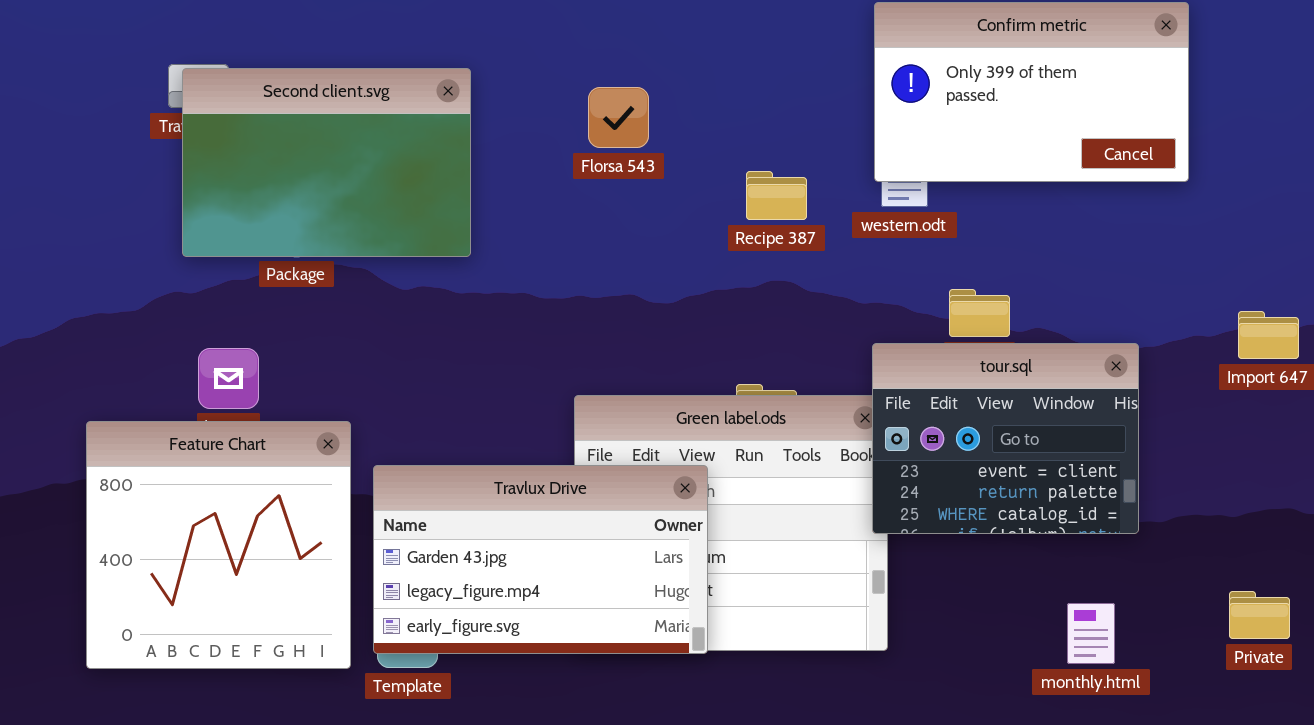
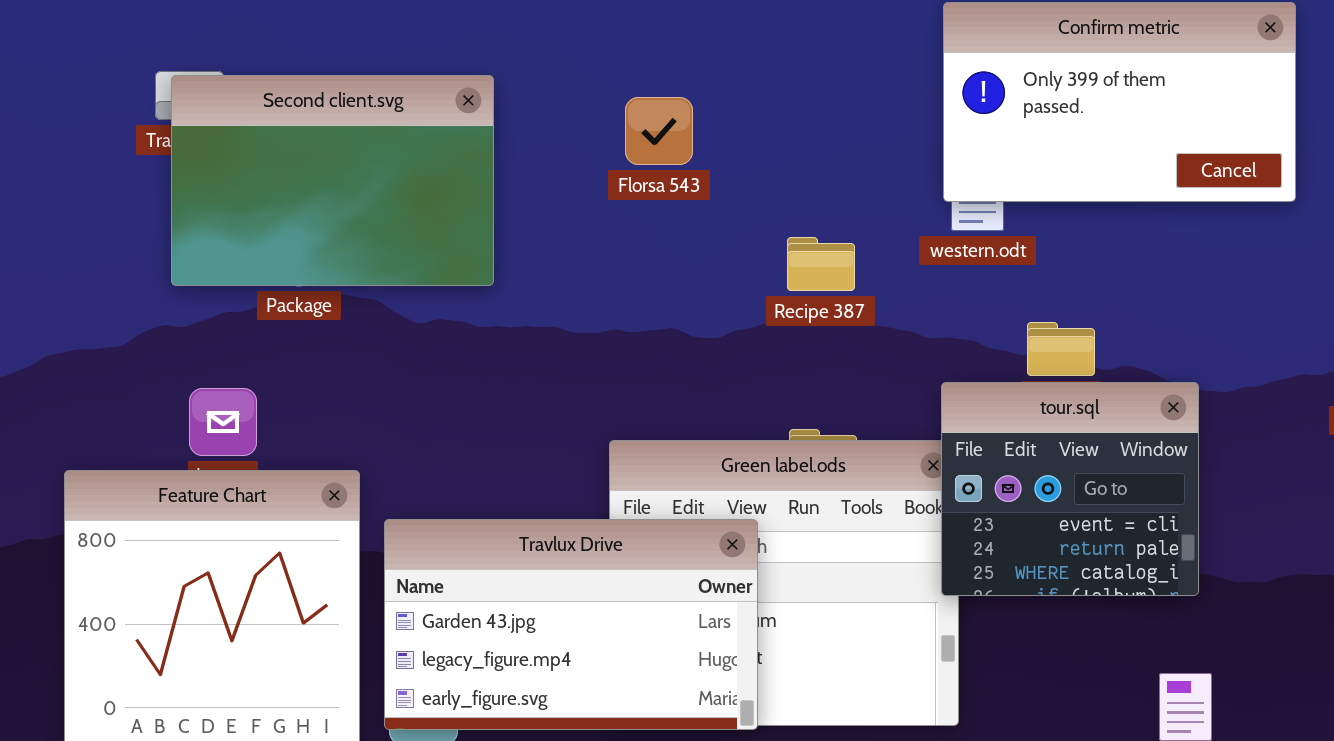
Recipe 387: [746,171,807,220] -> [787,237,855,291], moved
tour.sql: [872,343,1139,534] -> [941,382,1199,596], resized

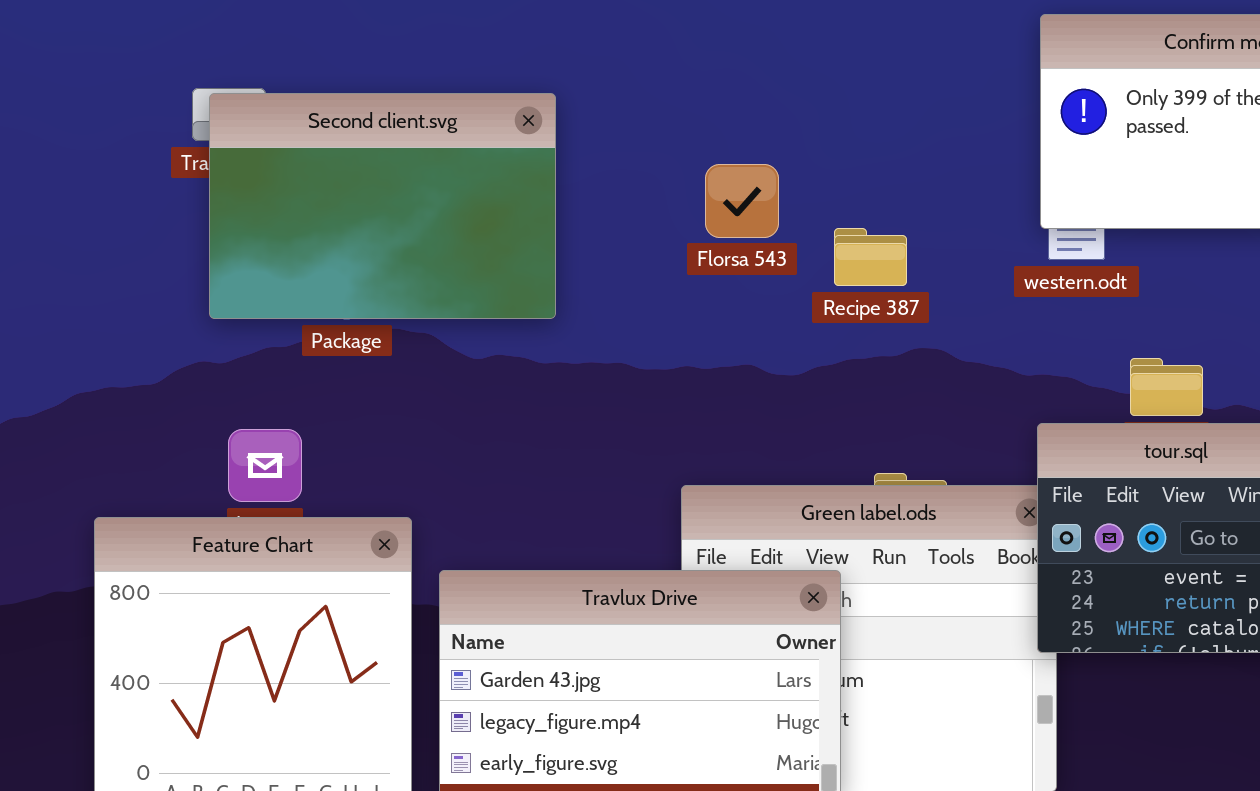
Florsa 543: [625,97,693,165] -> [705,164,779,238], moved
Recipe 387: [787,237,855,291] -> [834,228,907,286], moved

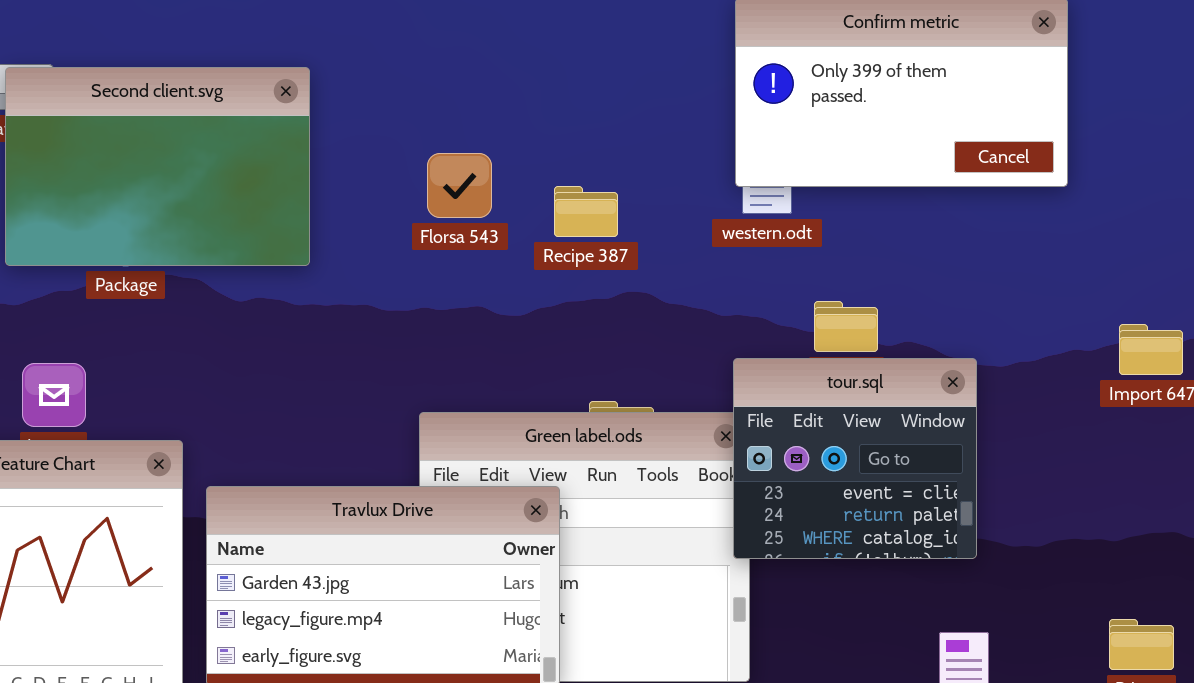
Florsa 543: [705,164,779,238] -> [427,153,492,218], moved

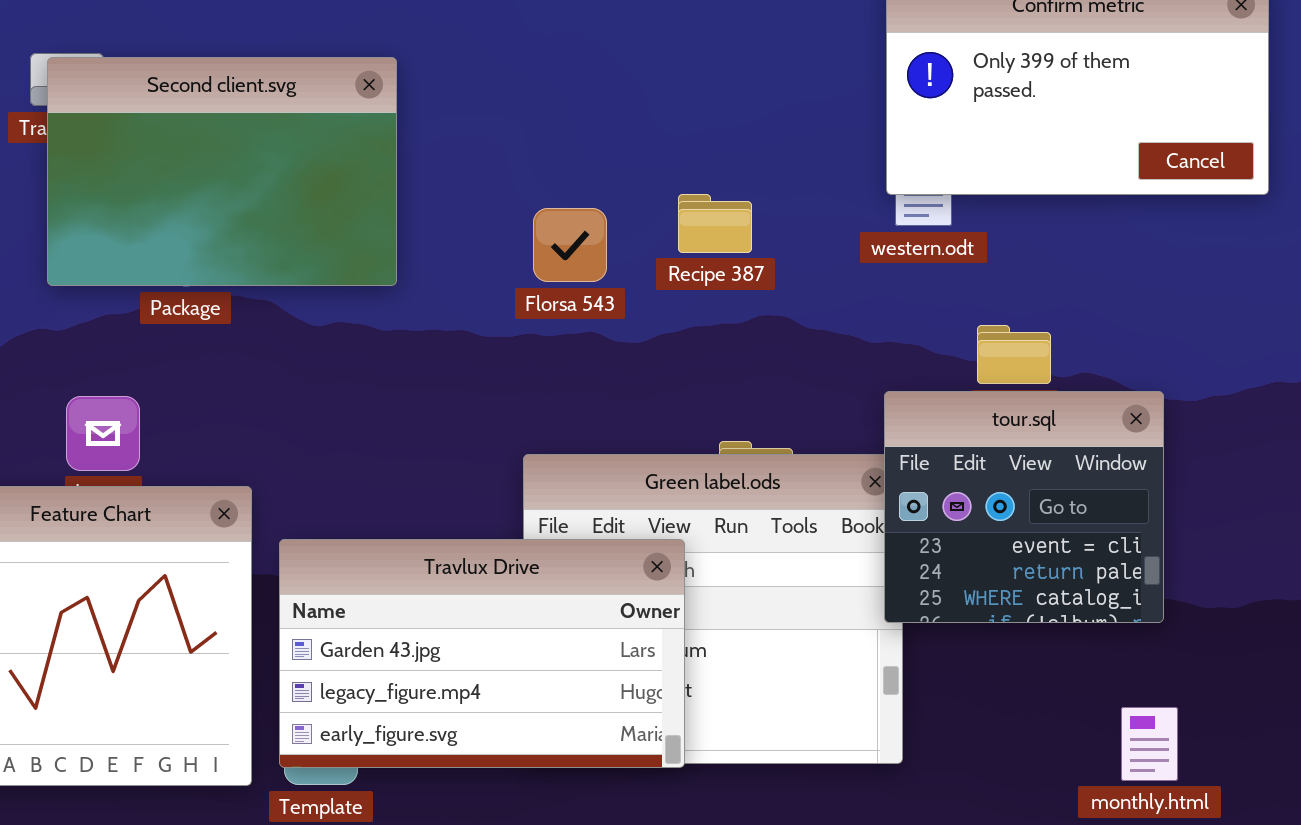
Florsa 543: [427,153,492,218] -> [533,208,607,282], moved

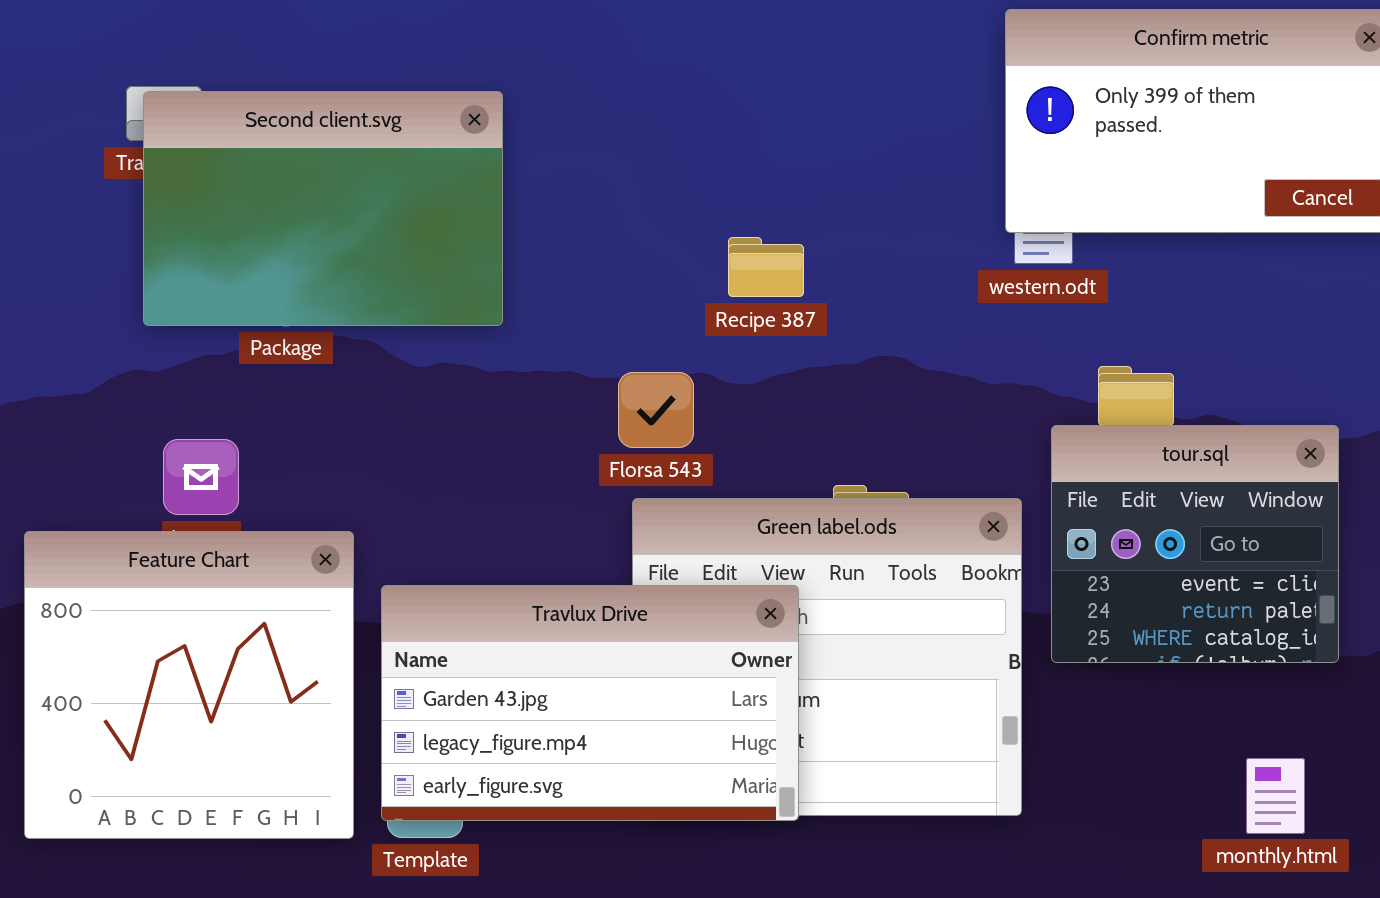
Recipe 387: [678,194,752,253] -> [728,237,804,297], moved
Florsa 543: [533,208,607,282] -> [618,372,694,448], moved
tour.sql: [884,391,1164,623] -> [1051,425,1339,663], moved

